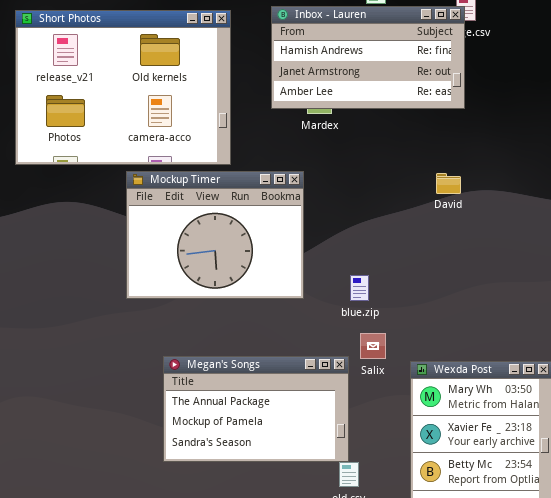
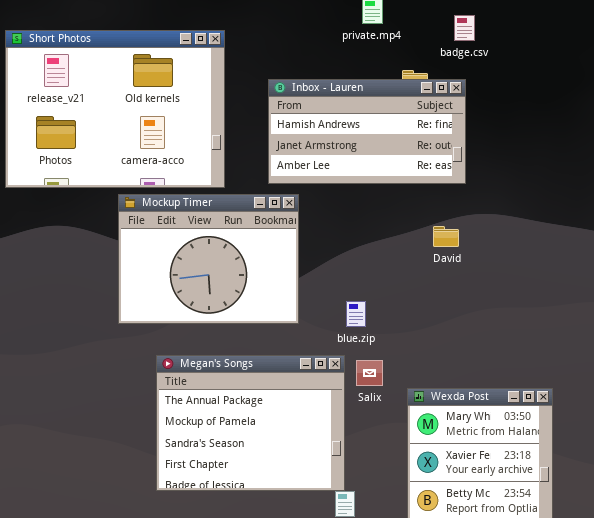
Inbox - Lauren: [271,6,465,109] -> [268,79,466,184], moved
David: [436,173,461,194] -> [433,226,459,247], moved
Megan's Songs: [163,356,349,462] -> [156,355,345,491], resized

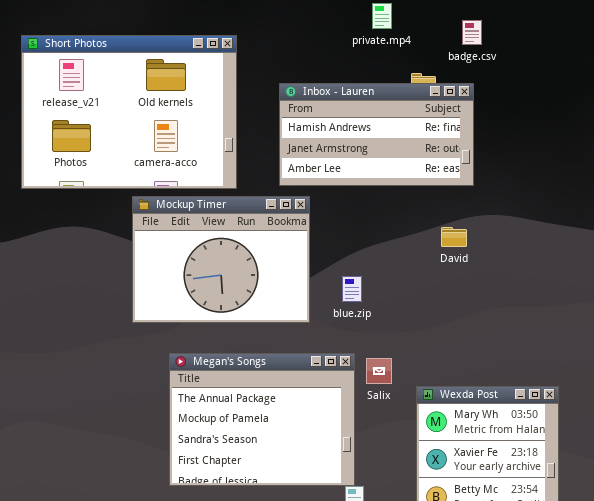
blue.zip: [346,301,366,327] -> [342,276,362,302], moved

